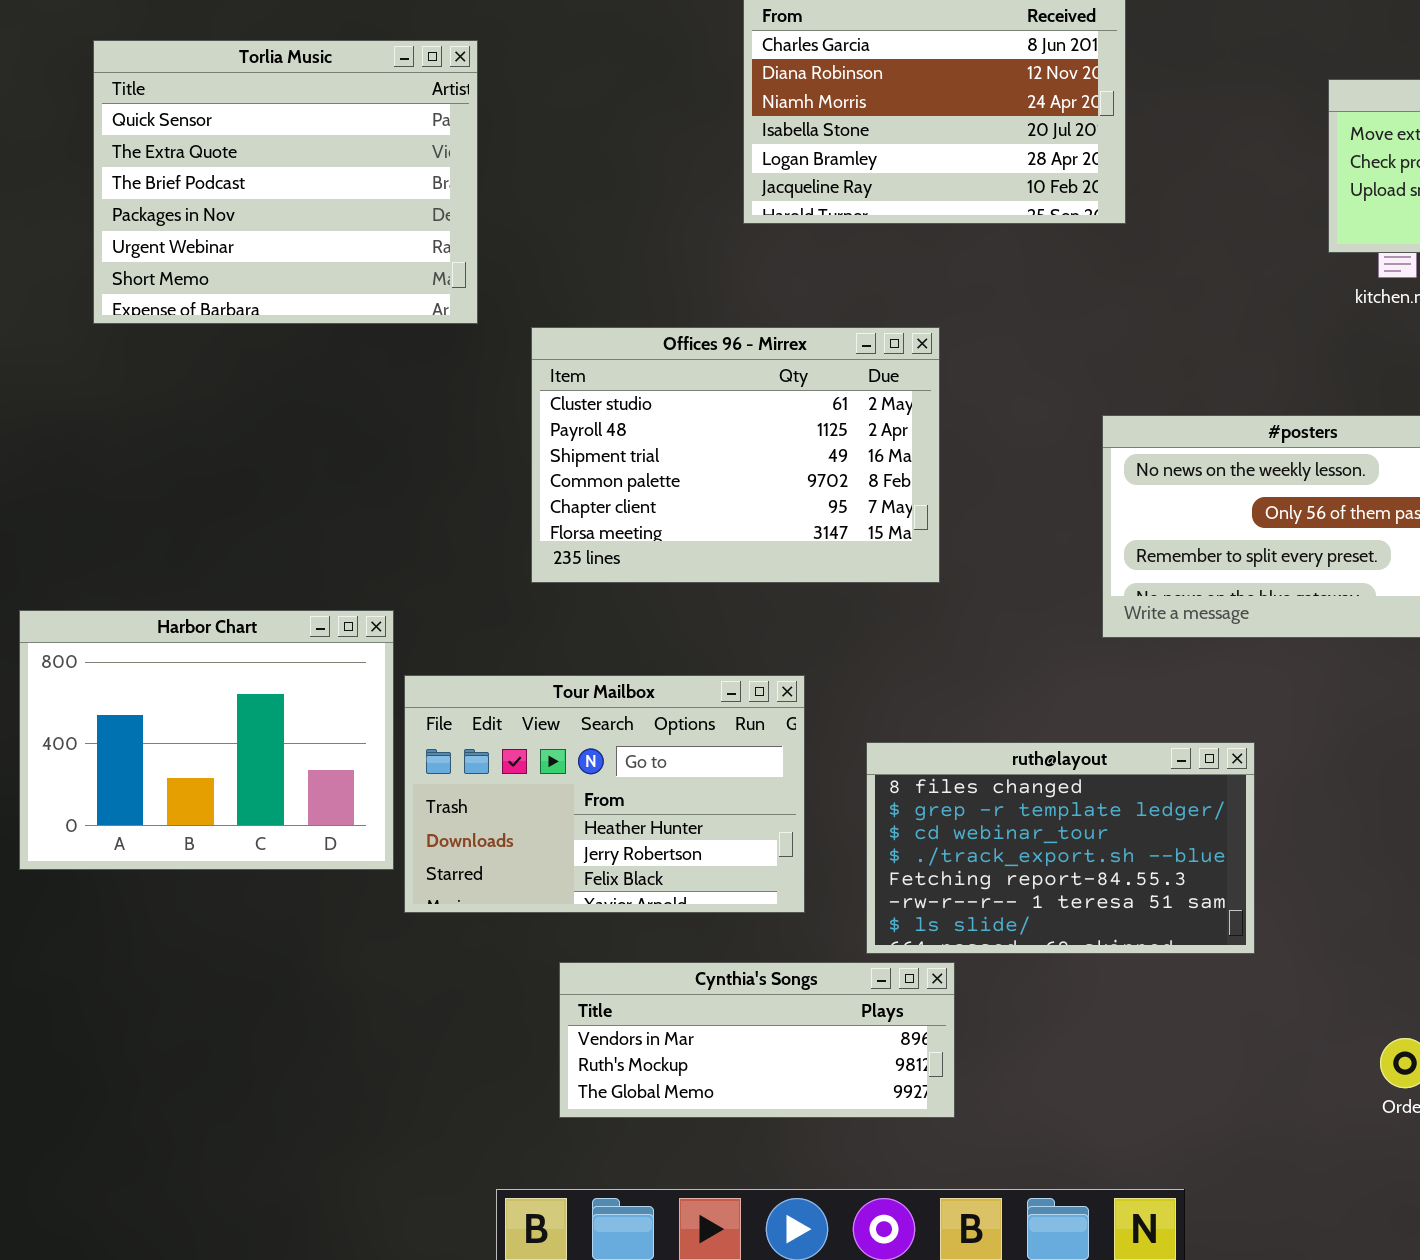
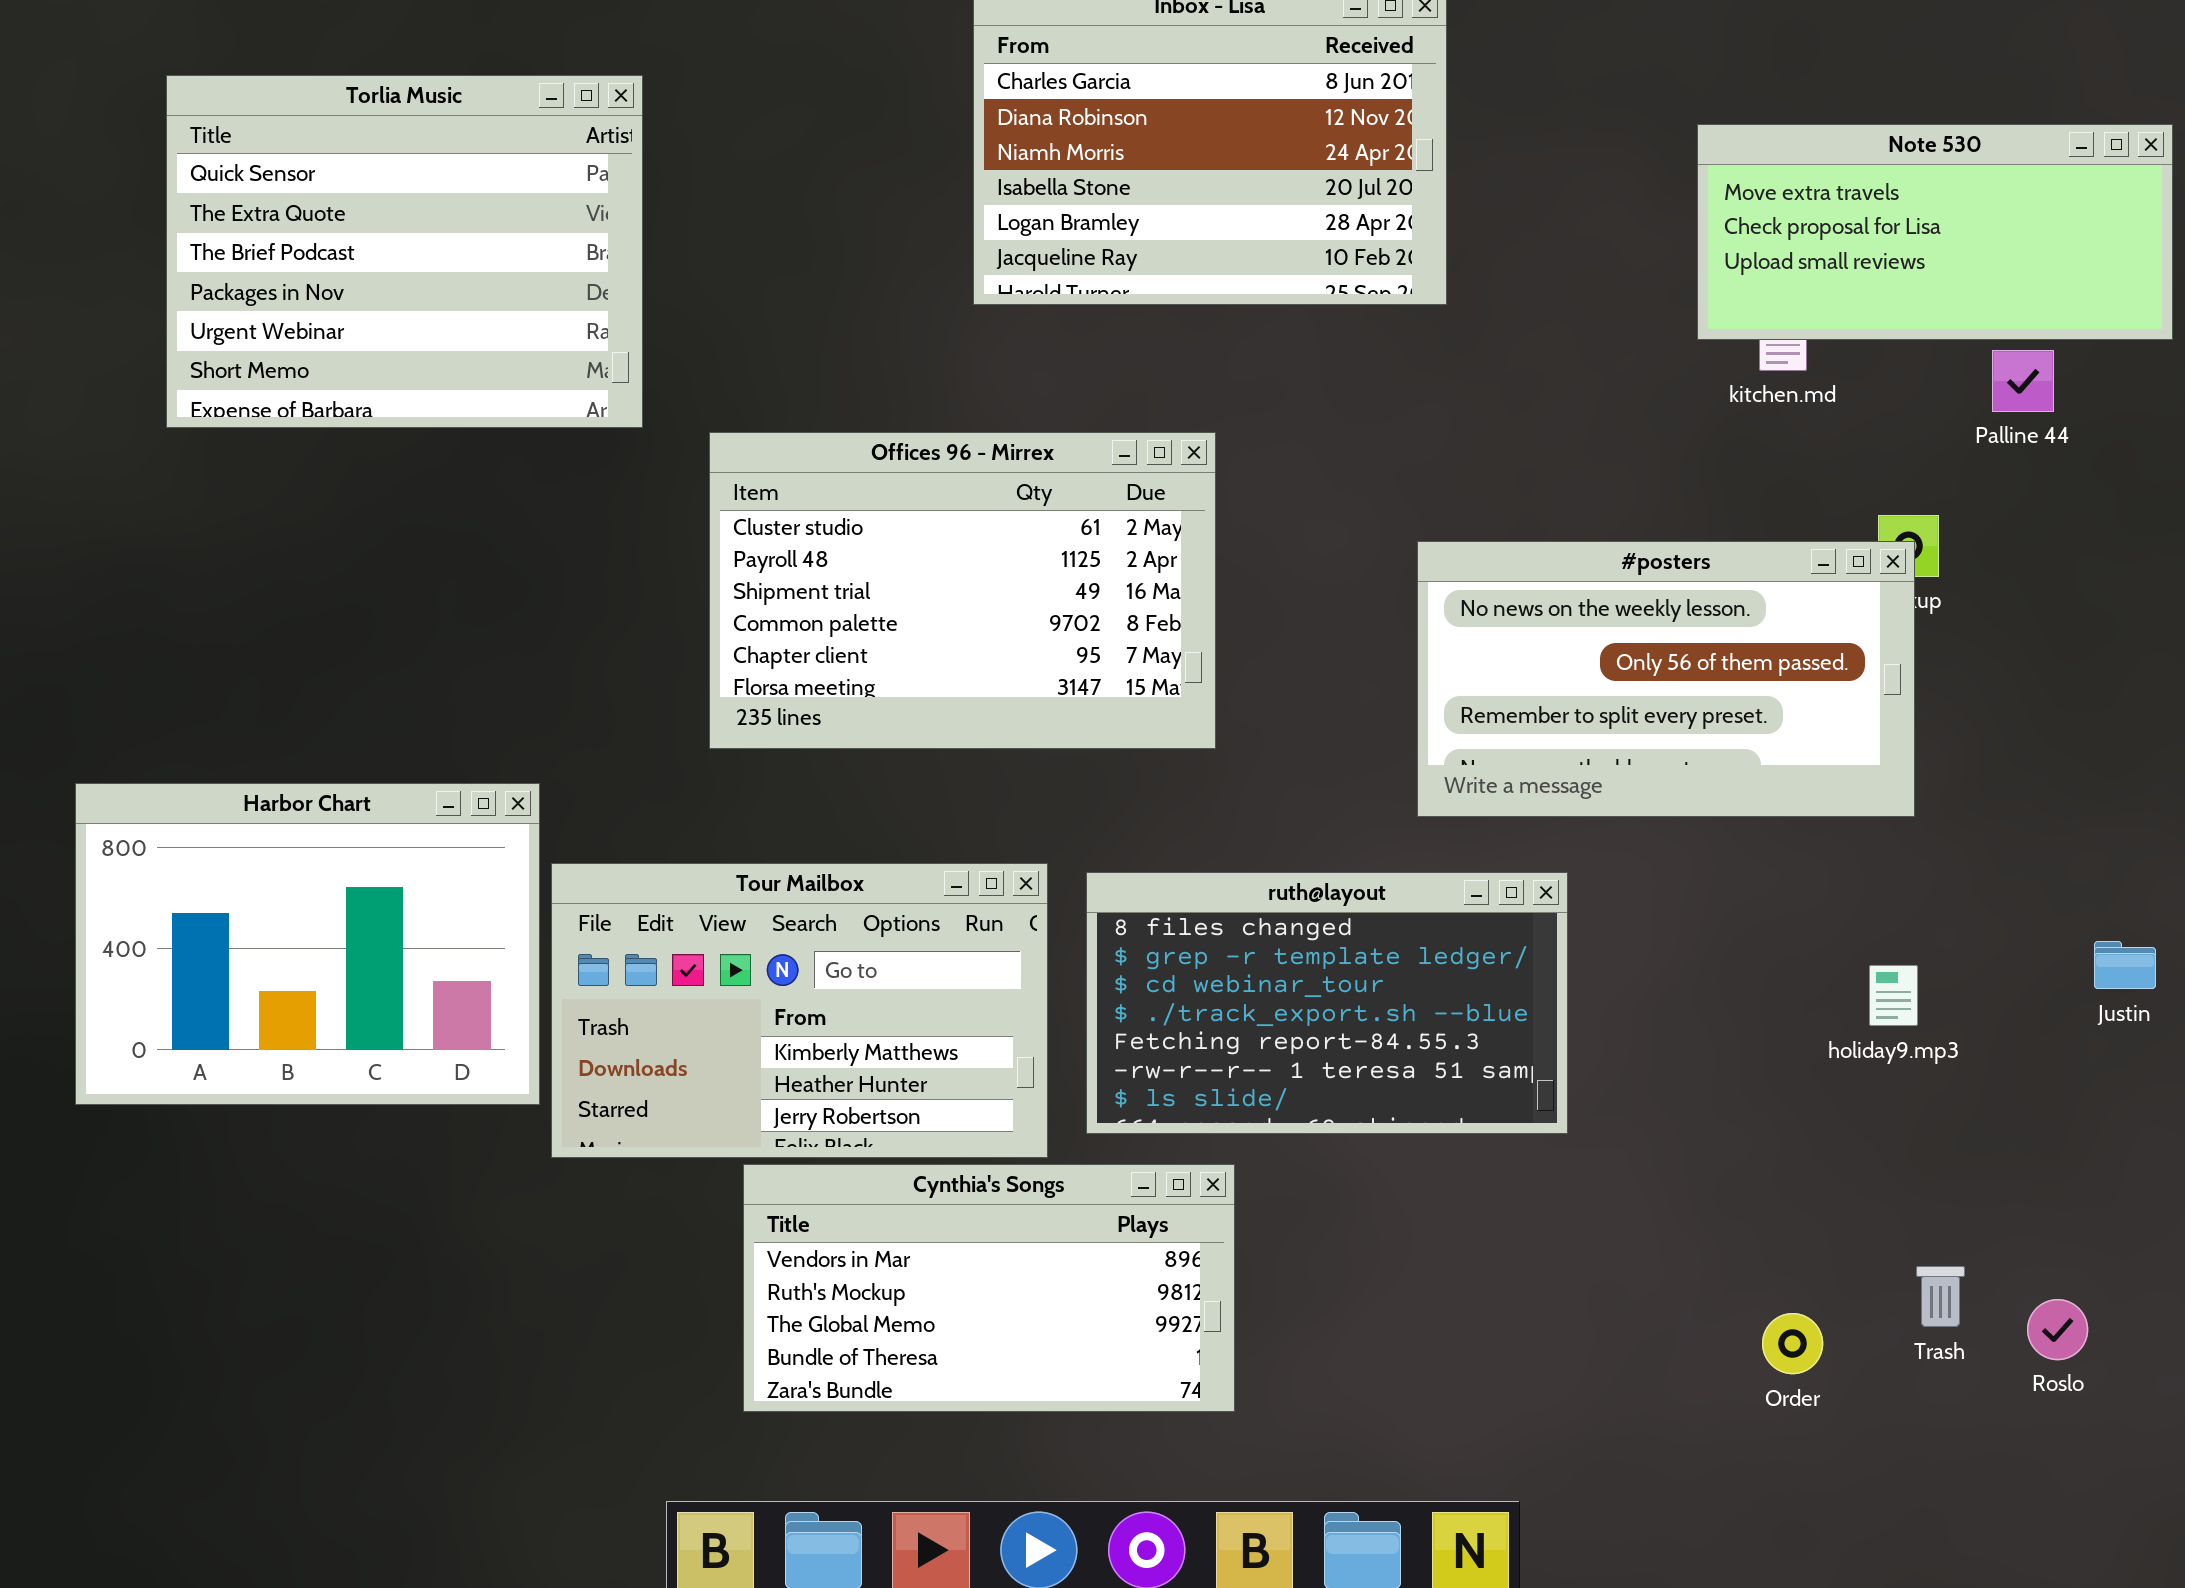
Tour Mailbox: [404,675,805,913] -> [551,863,1048,1158], scrolled up 1 row
ruth@layout: [866,742,1255,954] -> [1086,872,1568,1134], moved
Cynthia's Songs: [559,962,955,1118] -> [743,1164,1235,1412], resized

